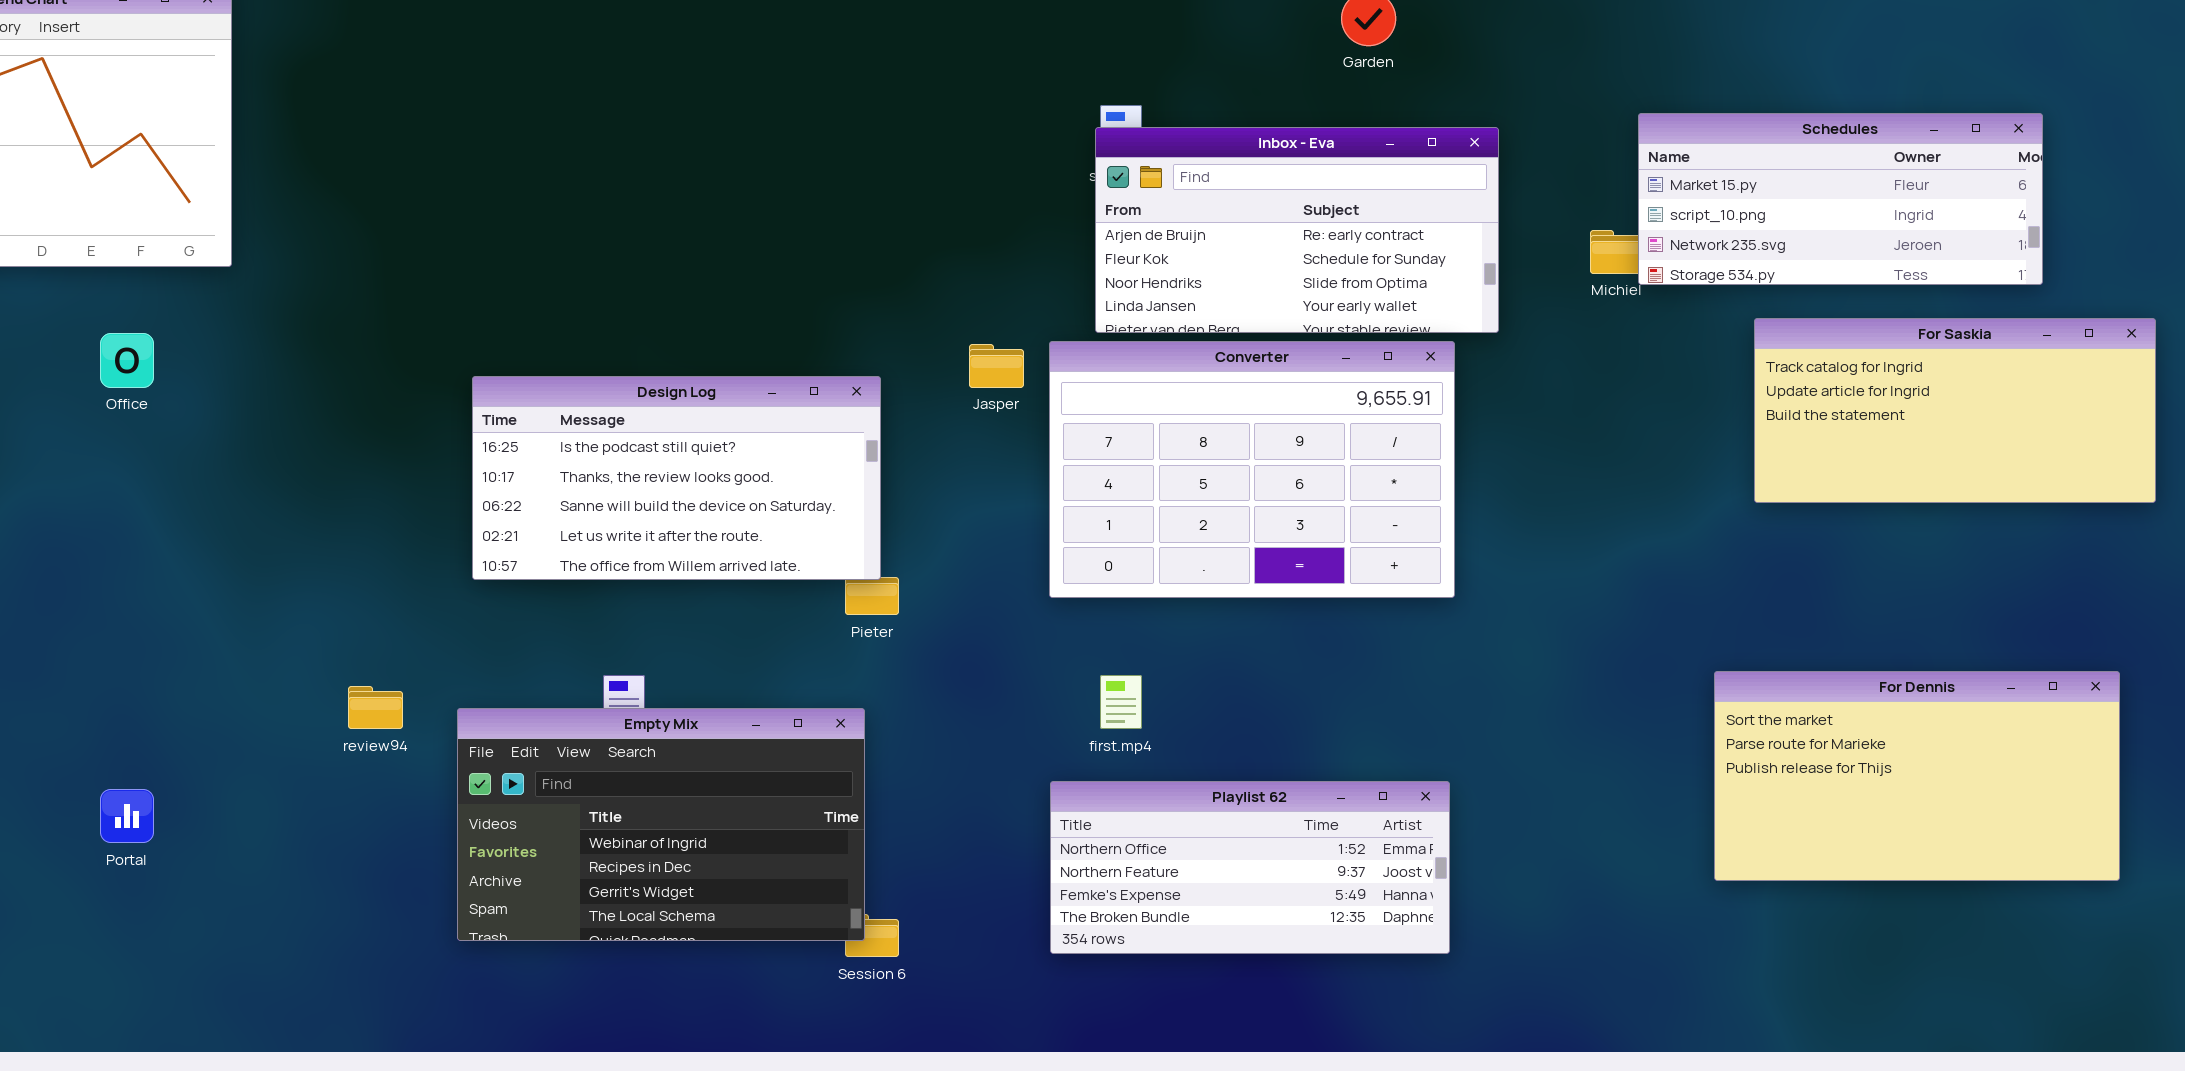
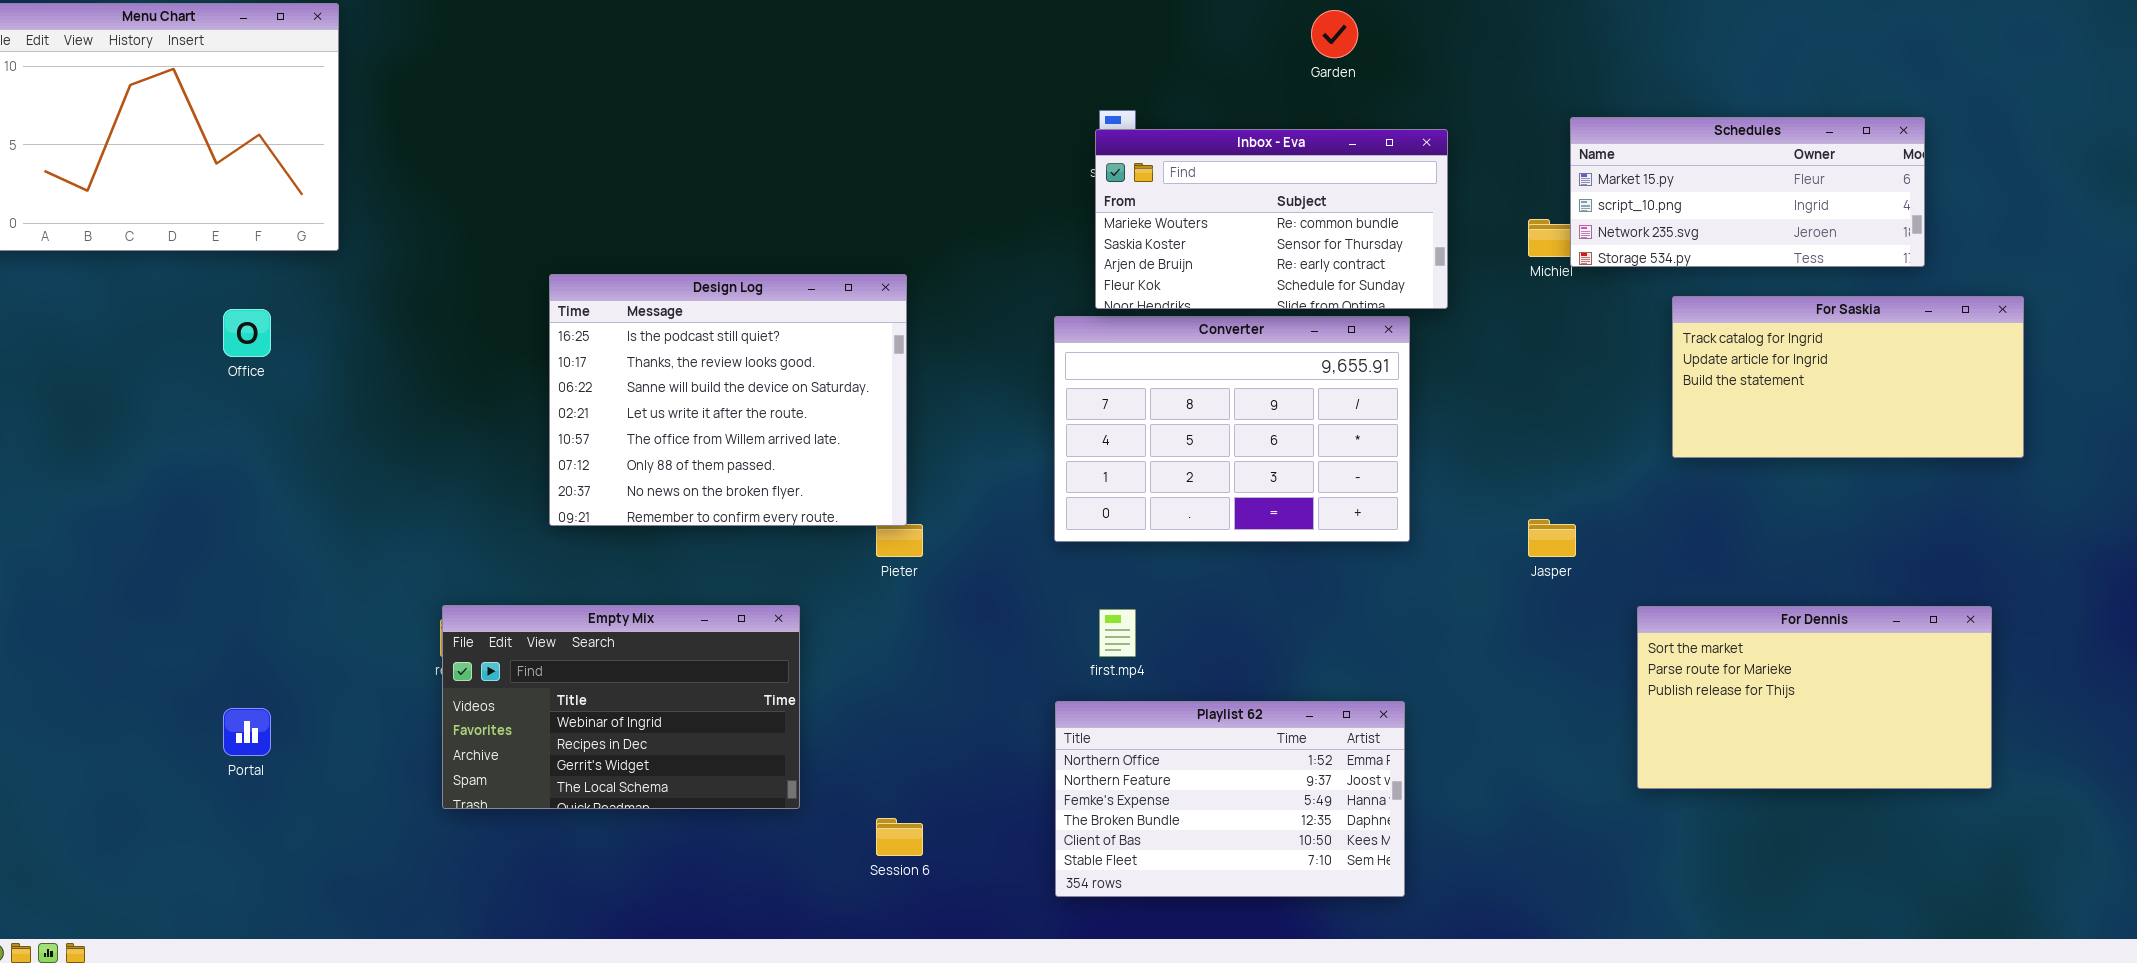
Inbox - Eva: [1095,127,1499,333] -> [1095,129,1448,309], scrolled up 2 rows
Jasper: [969,344,1024,388] -> [1528,519,1576,557], moved
Design Log: [472,376,881,580] -> [549,274,907,526], resized
Empty Mix: [457,708,865,941] -> [442,605,800,809], moved
Playlist 62: [1050,781,1450,954] -> [1055,701,1405,897], resized

